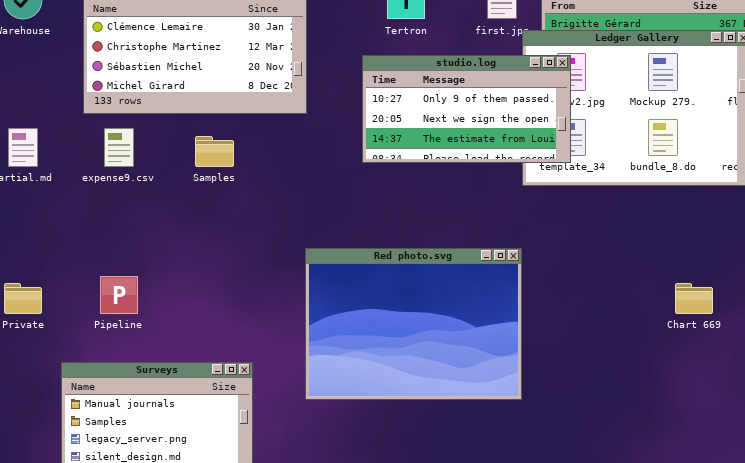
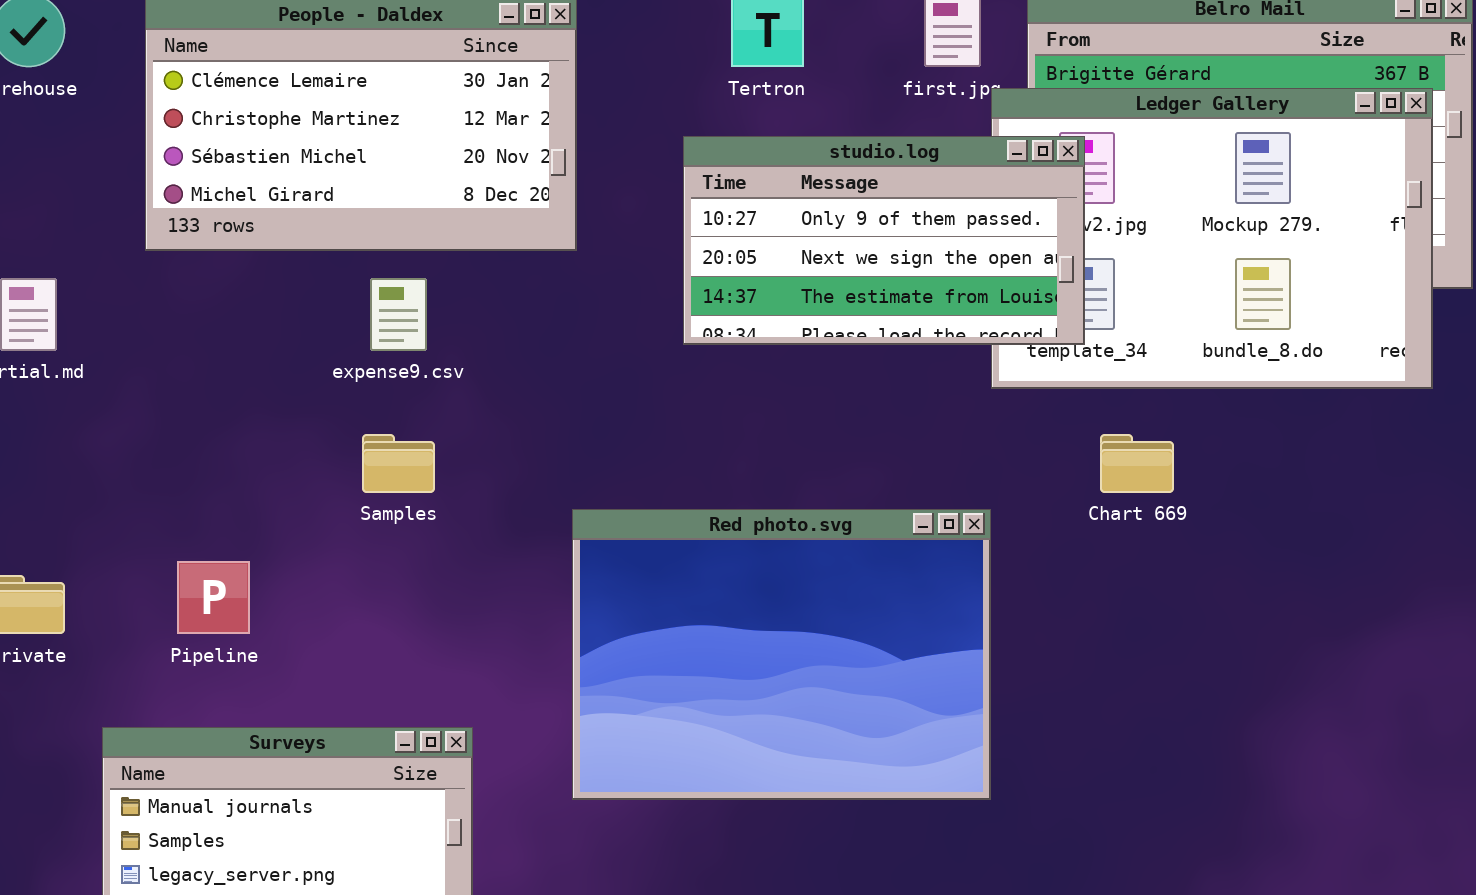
expense9.csv: [104,128,134,167] -> [370,278,427,351], moved
Samples: [195,136,234,167] -> [362,434,435,493], moved
Chart 669: [675,283,713,314] -> [1100,434,1174,493], moved

